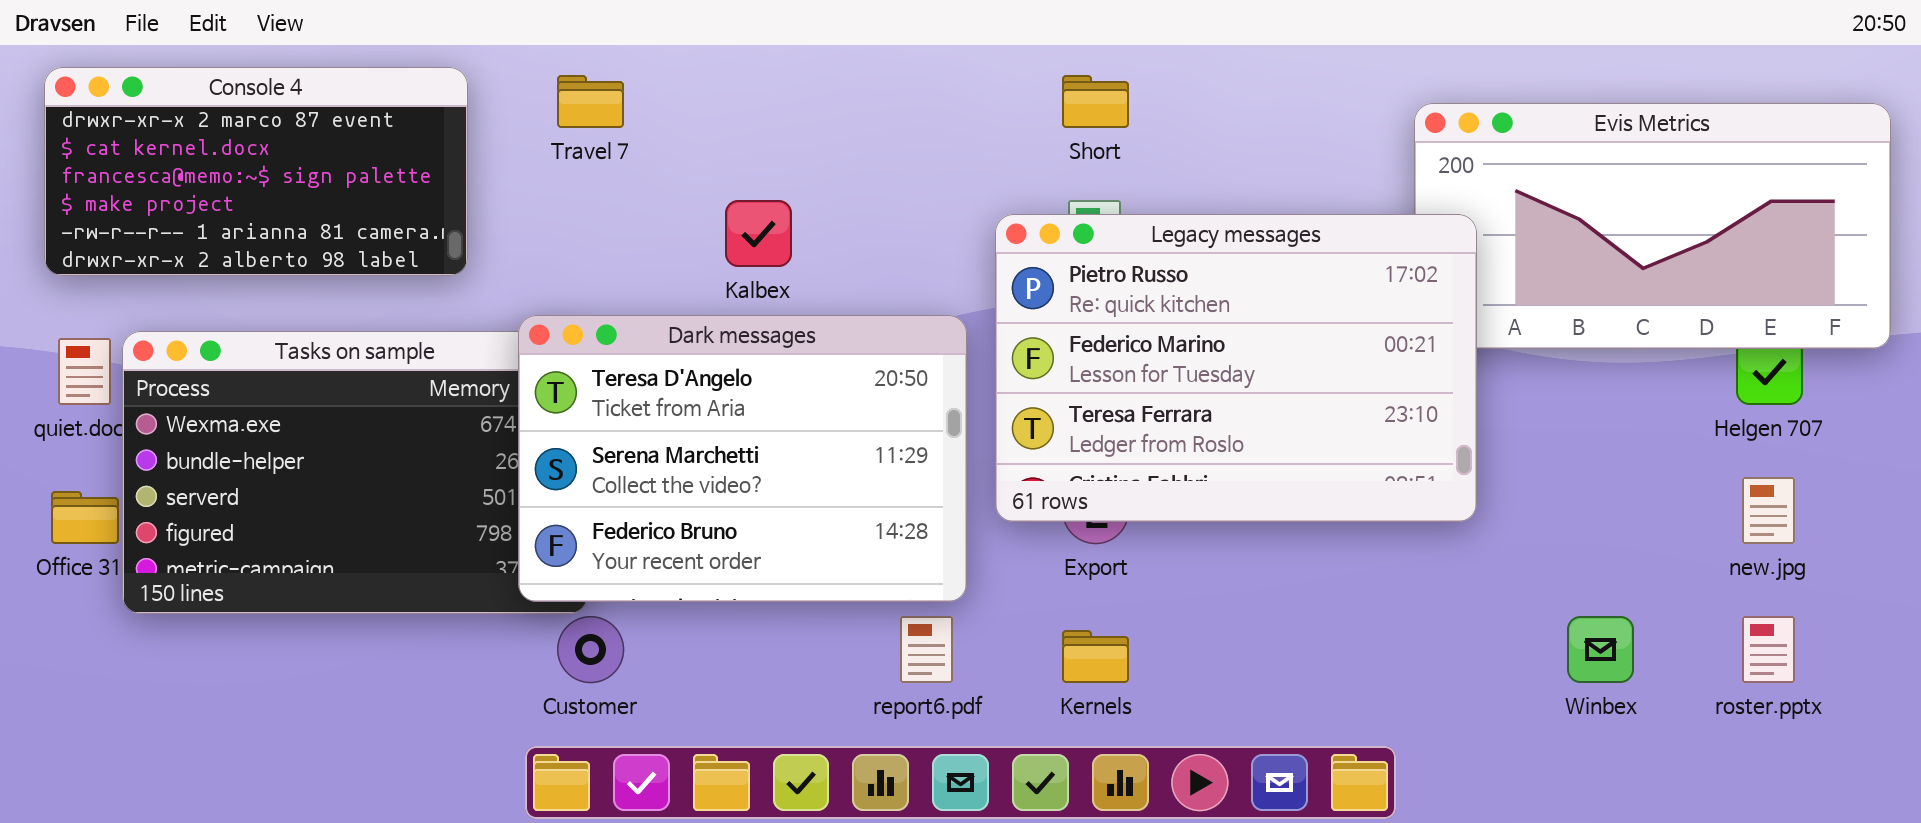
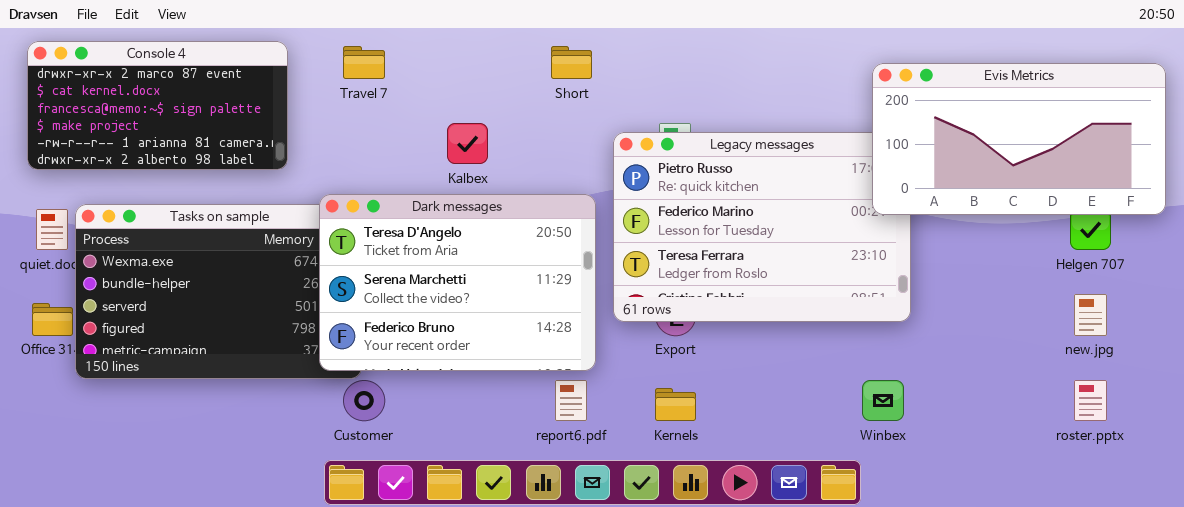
Short: [1062,75,1129,128] -> [551,46,592,79], moved
Evis Metrics: [1414,103,1891,349] -> [872,63,1166,215], raised
Winbex: [1567,616,1634,683] -> [862,380,904,421], moved

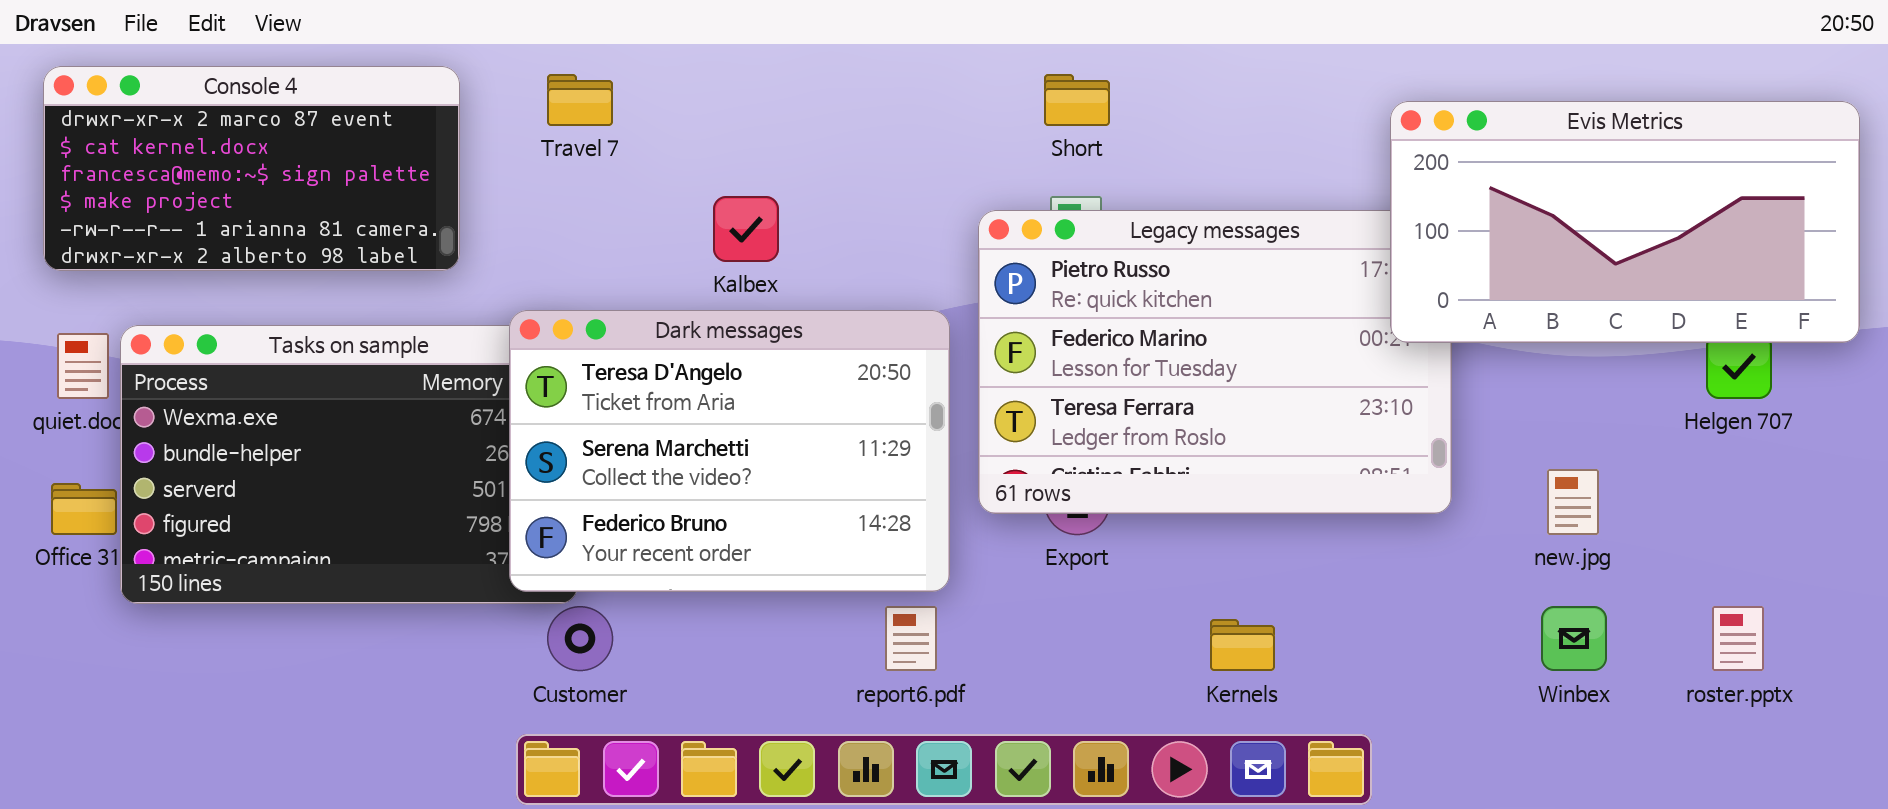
Short: [551,46,592,79] -> [1044,74,1110,126], moved
new.jpg: [1074,294,1107,336] -> [1547,469,1599,535], moved
Winbex: [862,380,904,421] -> [1541,606,1607,671], moved
Kernels: [655,388,696,421] -> [1210,619,1275,671], moved

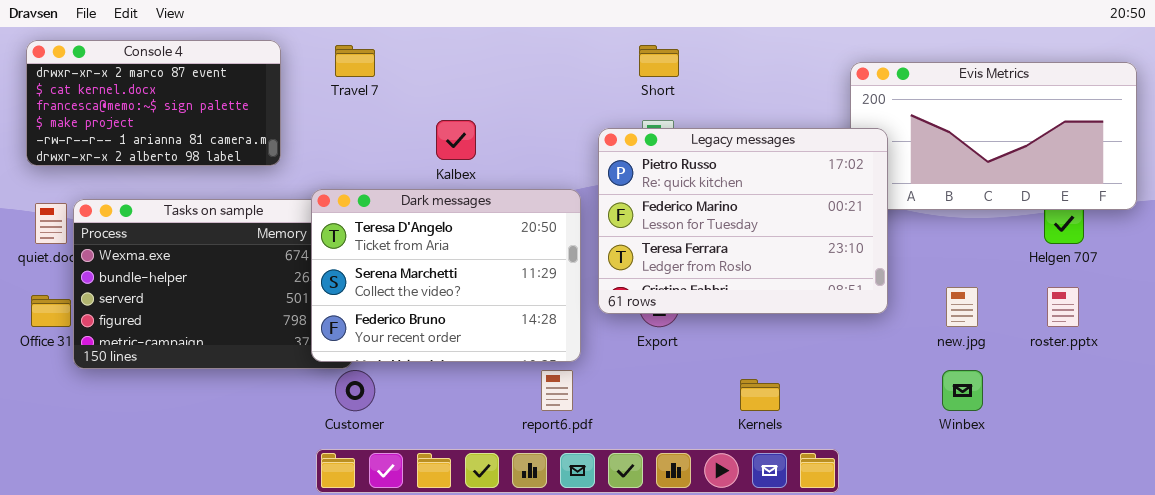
Legacy messages: [978,210,1452,514] -> [598,128,888,314], raised
roster.pptx: [1712,606,1764,671] -> [1047,287,1079,327], moved

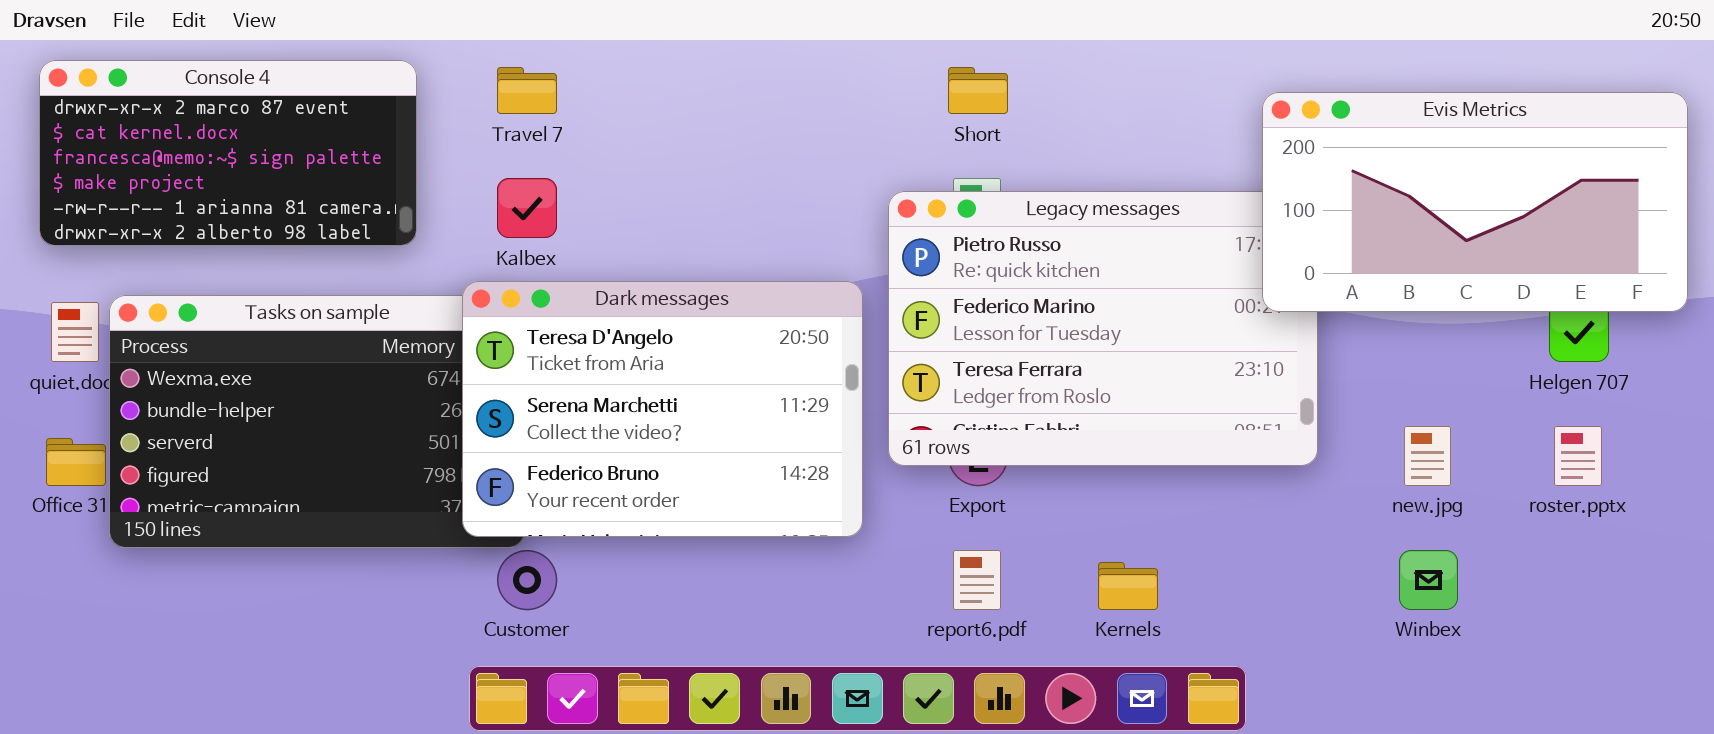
Evis Metrics: [850,62,1137,210] -> [1262,92,1688,312], raised
Kalbex: [436,120,476,160] -> [497,178,557,238], moved
report6.pdf: [541,370,573,411] -> [953,550,1001,610], moved

